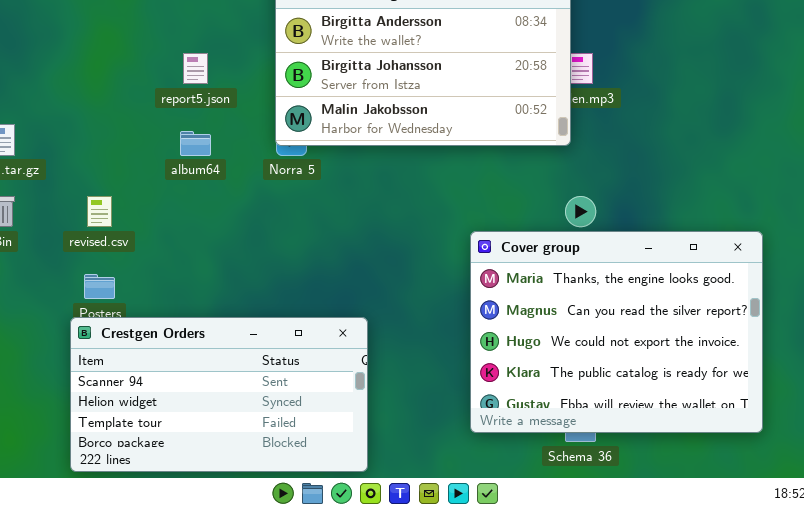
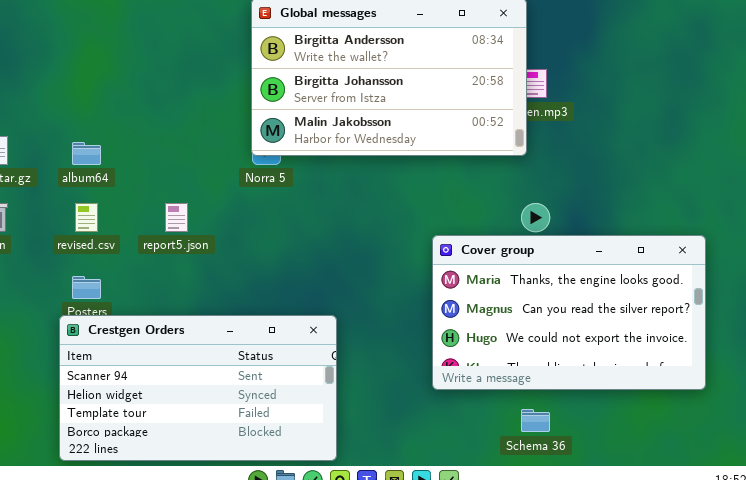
report5.json: [183,53,208,84] -> [165,203,188,232], moved
album64: [180,131,211,156] -> [72,142,101,165], moved
Cover group: [470,231,763,433] -> [432,235,706,390], resized

